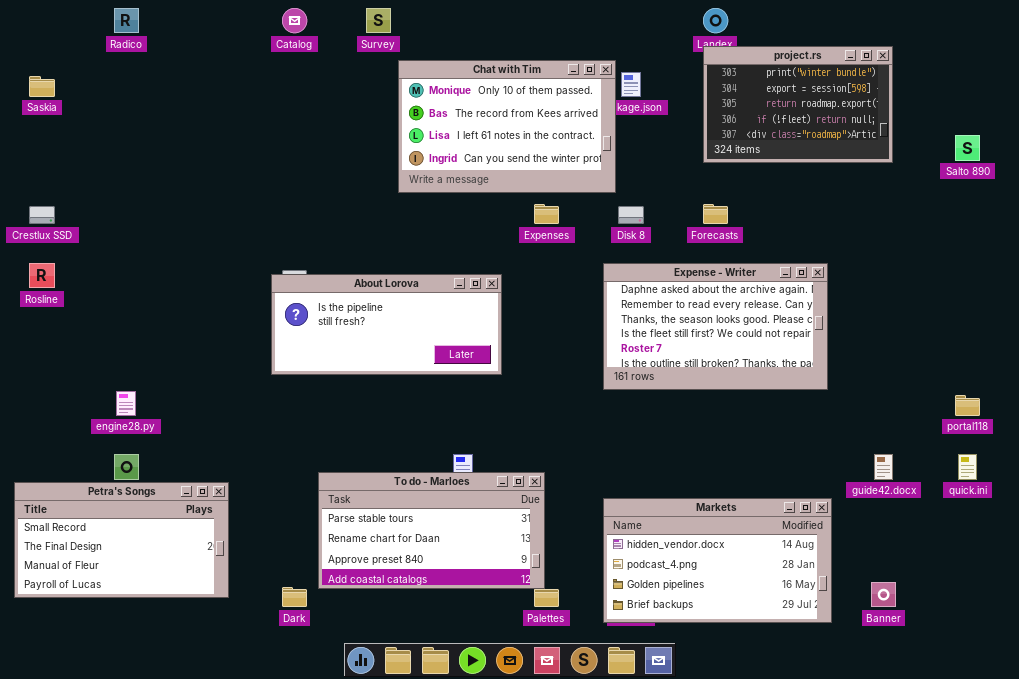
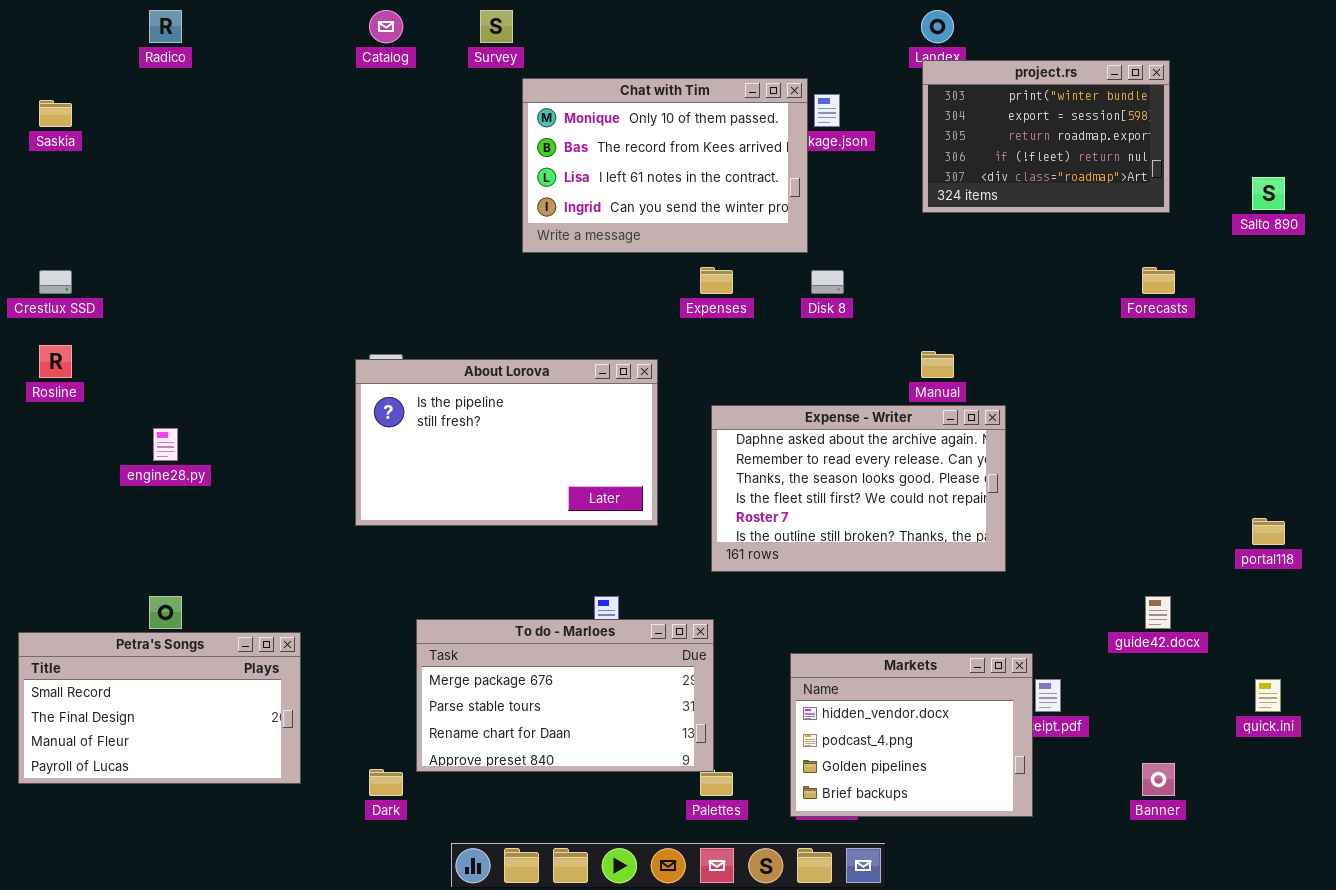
Forecasts: [703,204,728,224] -> [1142,267,1175,294], moved
Expense - Writer: [603,263,828,390] -> [711,405,1006,572], moved
About Lorova: [271,274,502,375] -> [355,359,658,526], resized
engine28.py: [116,391,136,416] -> [153,428,178,461], moved
quick.ini: [958,454,977,480] -> [1255,679,1281,712], moved
To do - Marloes: [318,472,545,589] -> [416,619,714,772], scrolled up 1 row
Markets: [603,498,832,623] -> [790,653,1033,817], resized

